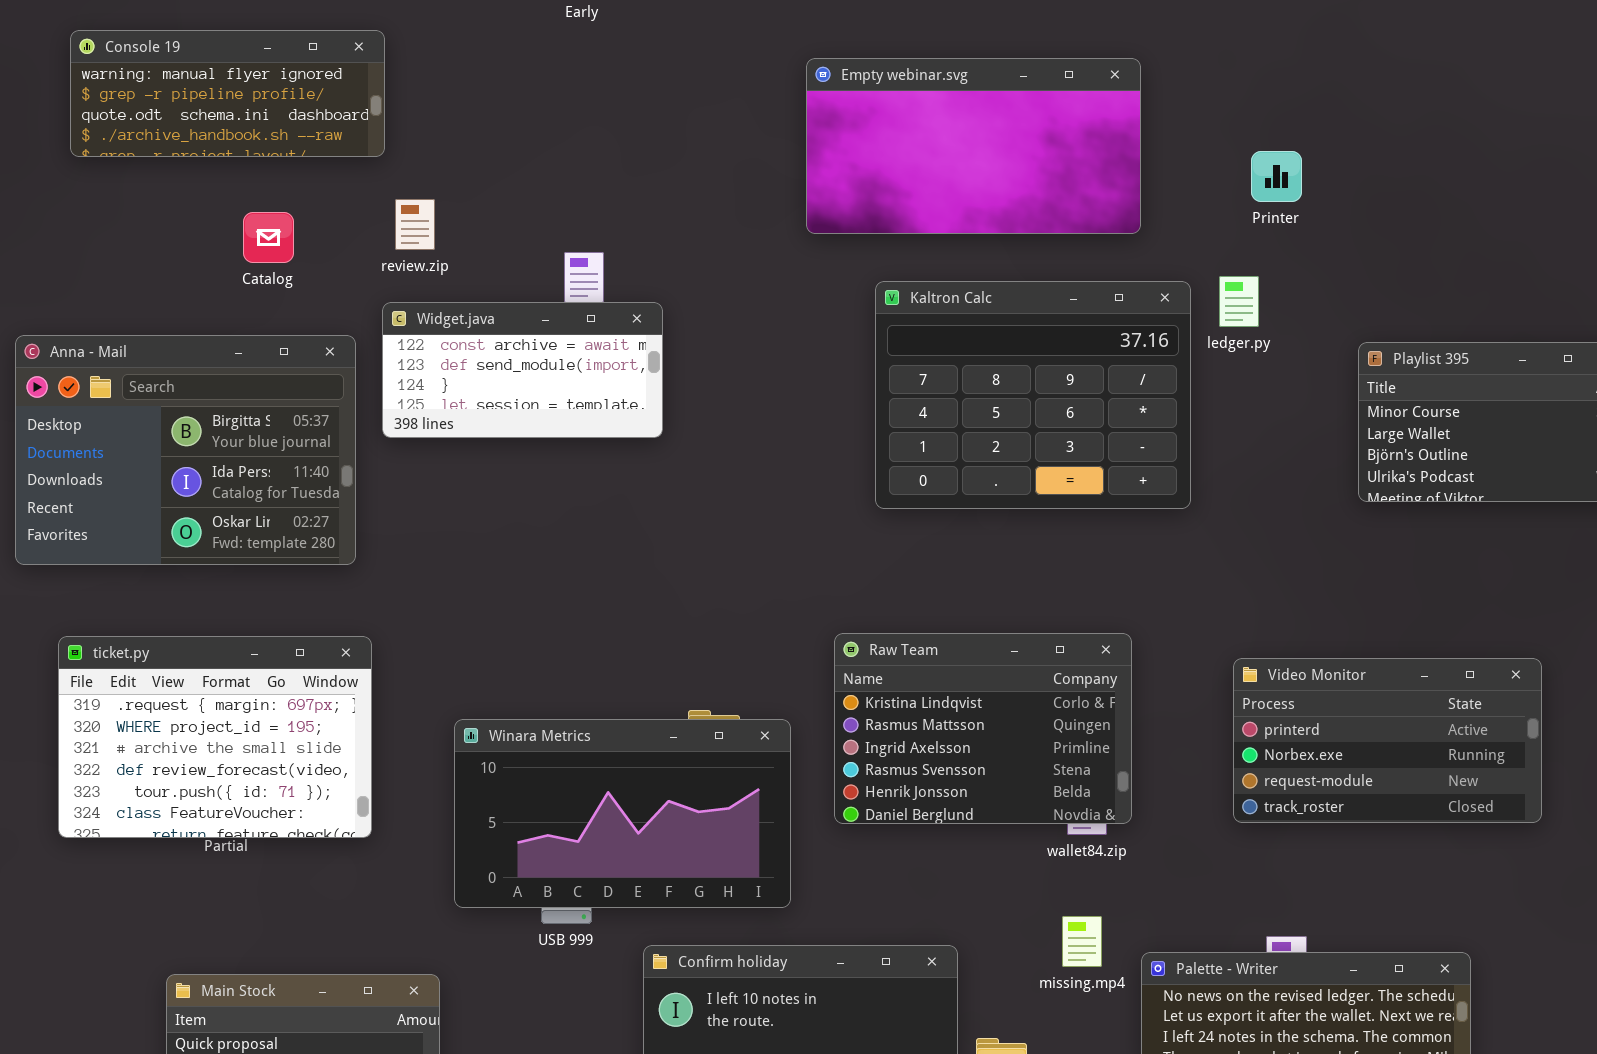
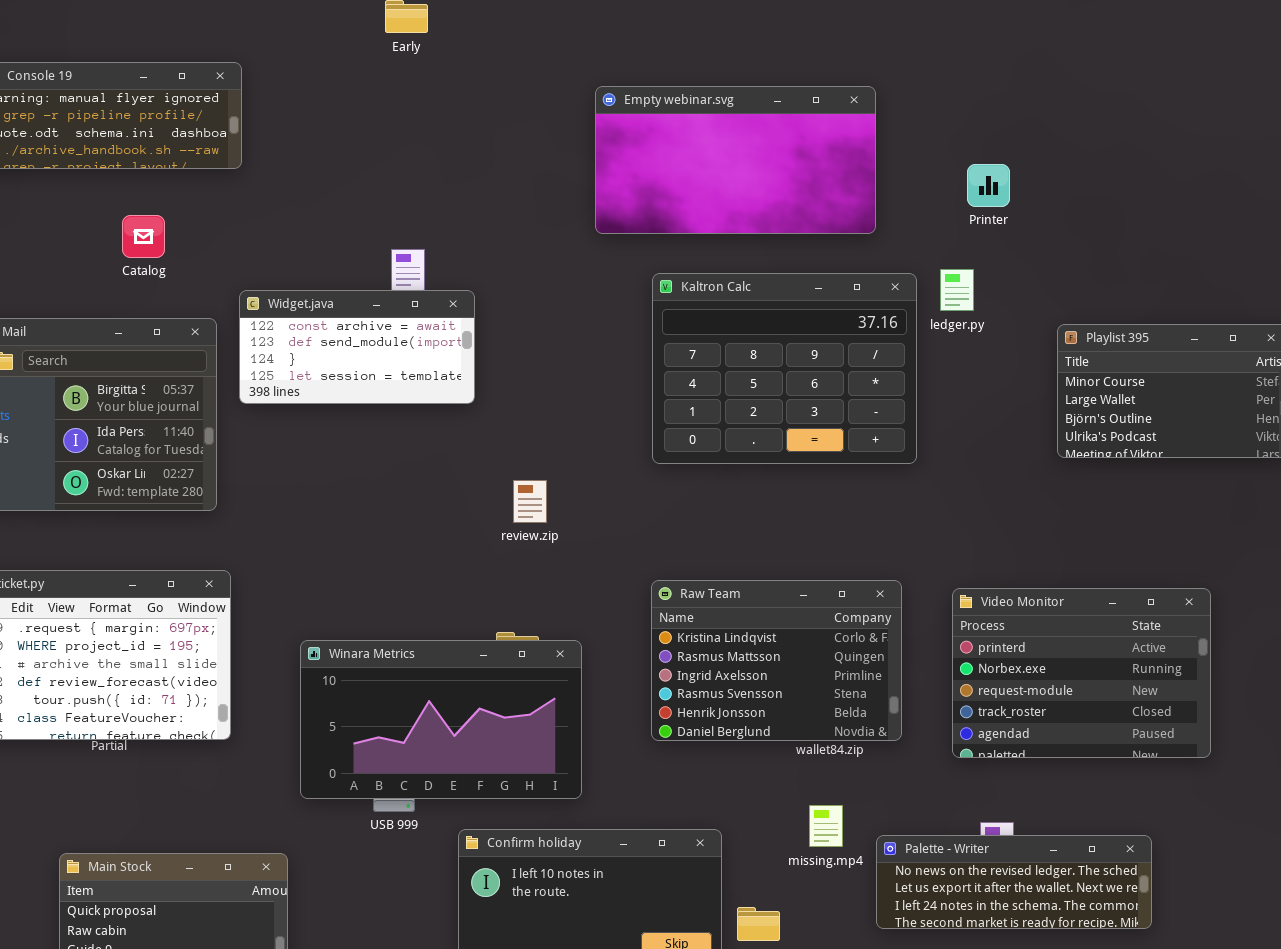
review.zip: [395,199,435,250] -> [513,480,547,523], moved
Raw Team: [834,633,1132,824] -> [651,580,902,741], moved
Video Monitor: [1233,658,1542,823] -> [952,588,1211,758], resized

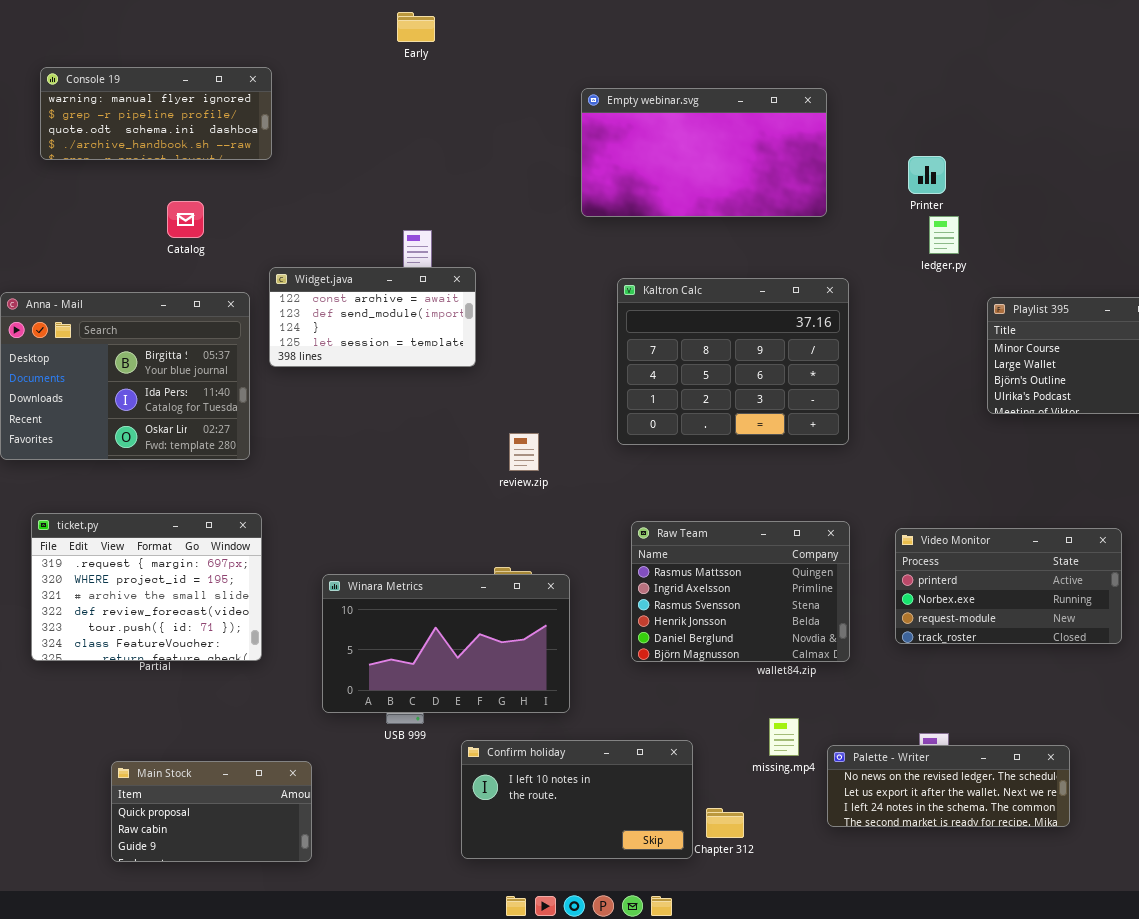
ledger.py: [940,269,974,311] -> [929,216,959,254], moved
Kaltron Calc: [652,273,917,464] -> [617,278,849,445], moved
Raw Team: [651,580,902,741] -> [631,521,850,662], scrolled down 1 row
Video Monitor: [952,588,1211,758] -> [895,528,1122,644], resized

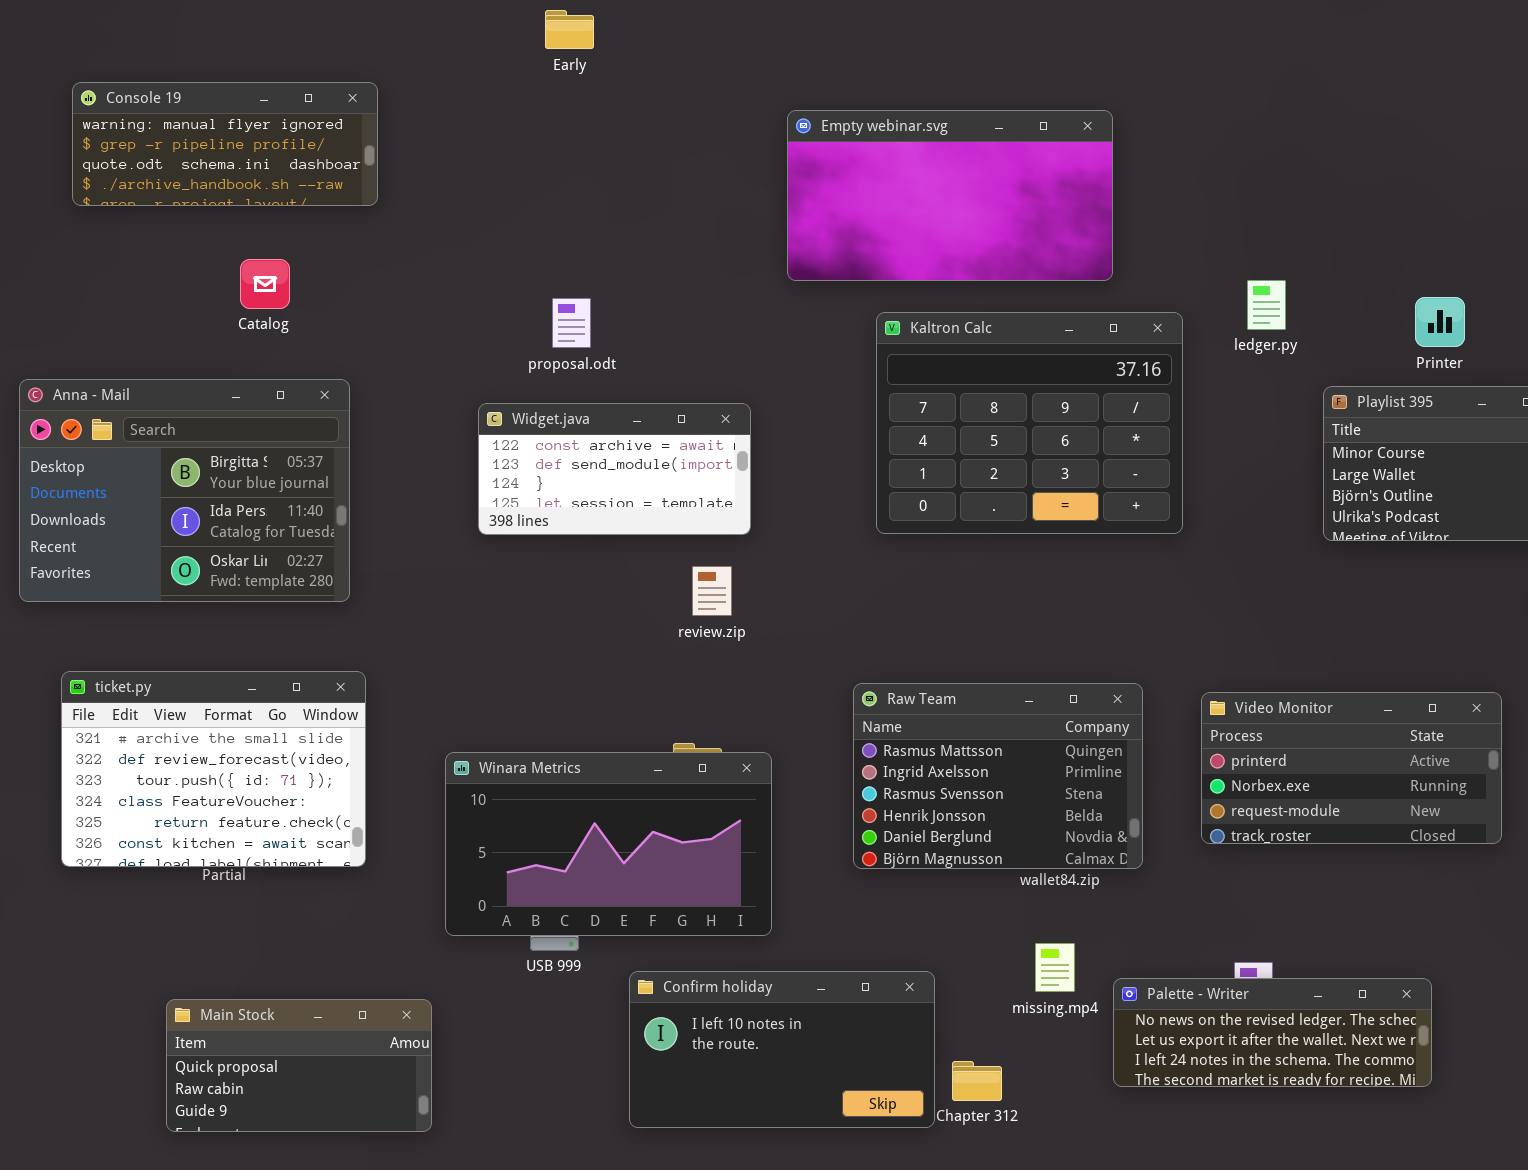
Printer: [908,156,946,194] -> [1415,297,1465,347], moved
Widget.java: [269,267,476,367] -> [478,403,751,535], moved
Kaltron Calc: [617,278,849,445] -> [876,312,1183,534], moved
ticket.py: [31,513,262,661] -> [61,671,366,867], scrolled down 2 rows

